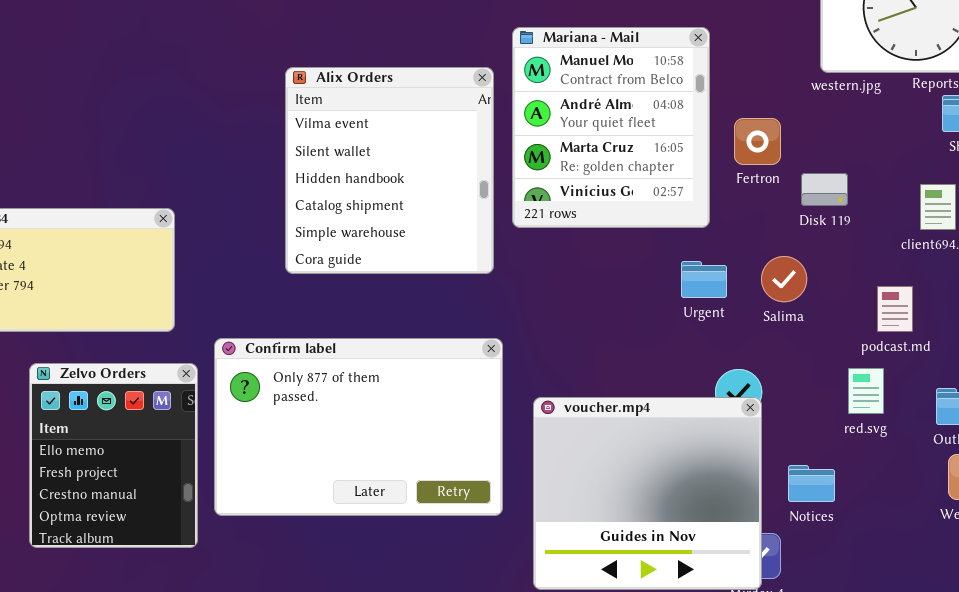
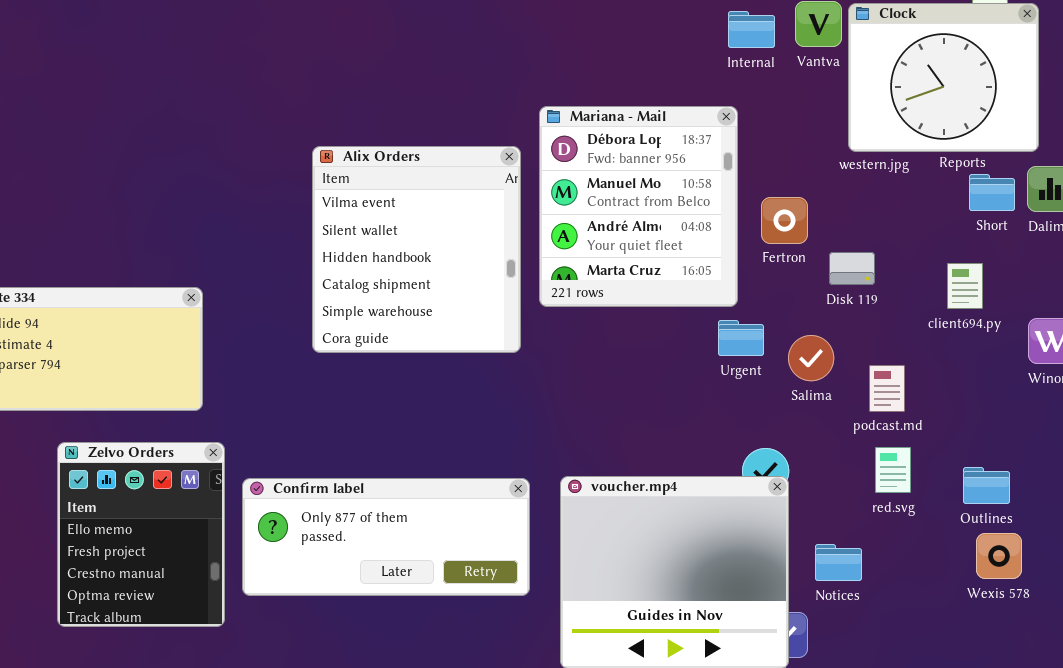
Mariana - Mail: [512,27,710,228] -> [539,106,738,307], scrolled up 1 row
Urgent: [681,261,727,298] -> [718,320,764,356], moved
podcast.md: [877,286,913,332] -> [869,365,905,412], moved
Confirm label: [214,338,503,516] -> [242,478,530,596], resized

